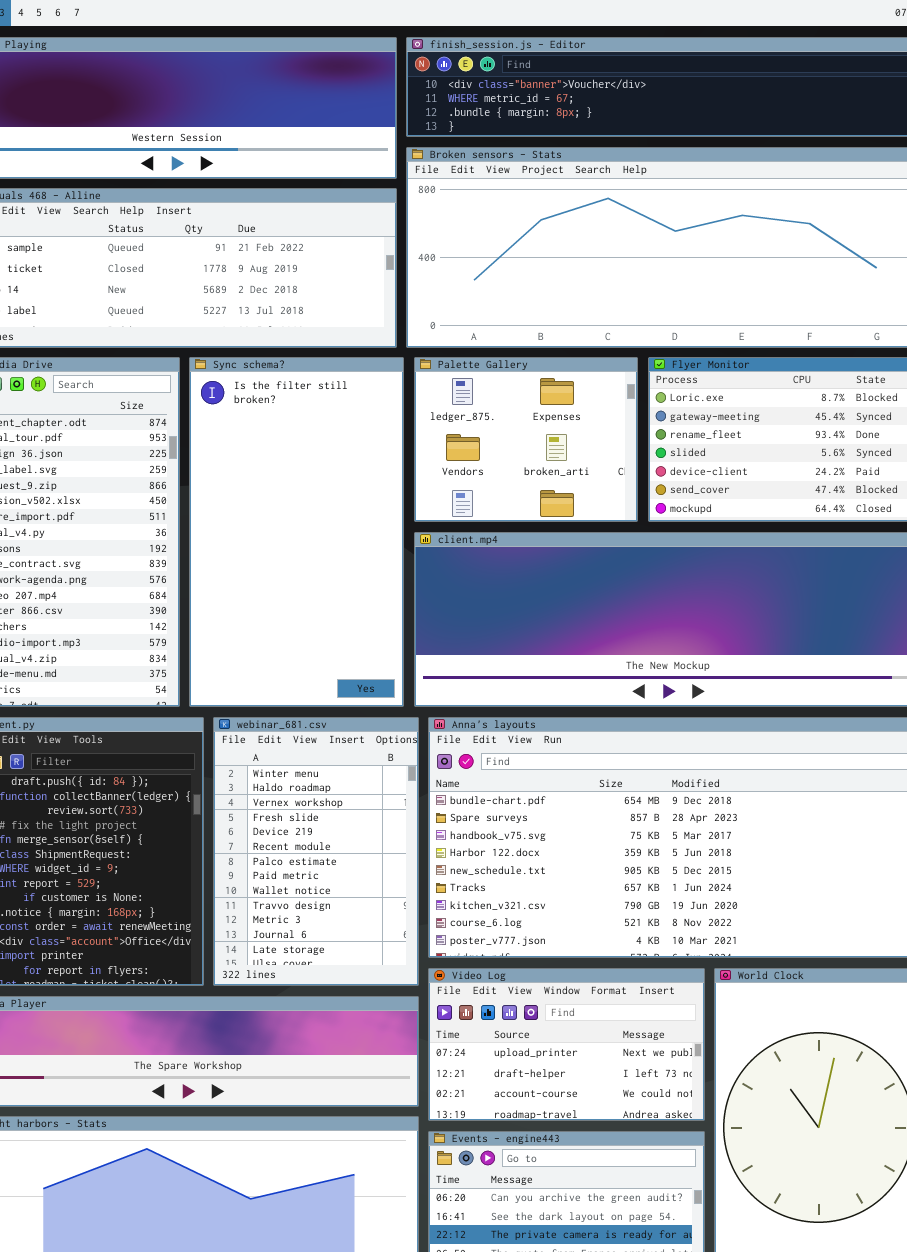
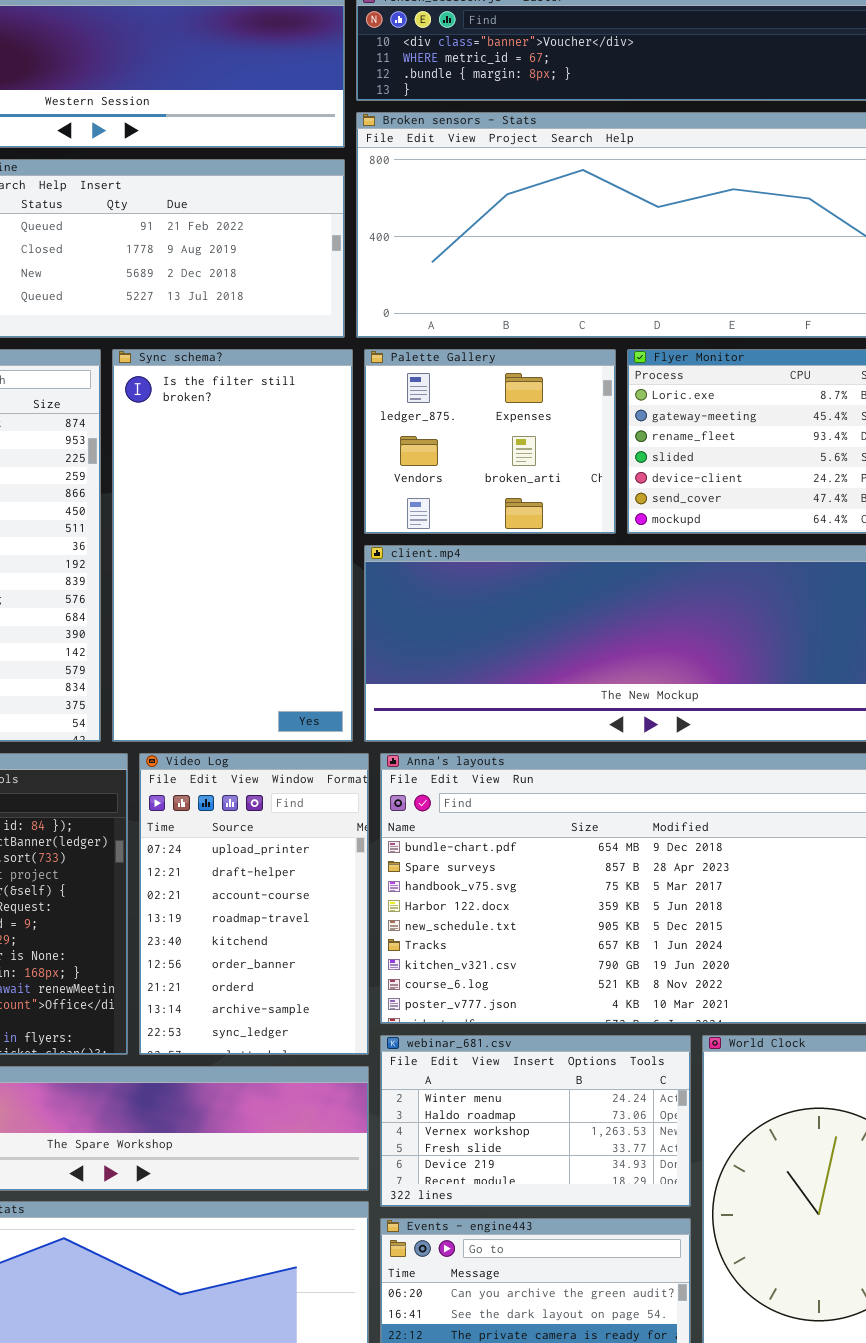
webinar_681.csv: [213,717,419,986] -> [380,1035,691,1207], moved, resized
Video Log: [428,968,705,1121] -> [139,753,369,1055], moved, resized

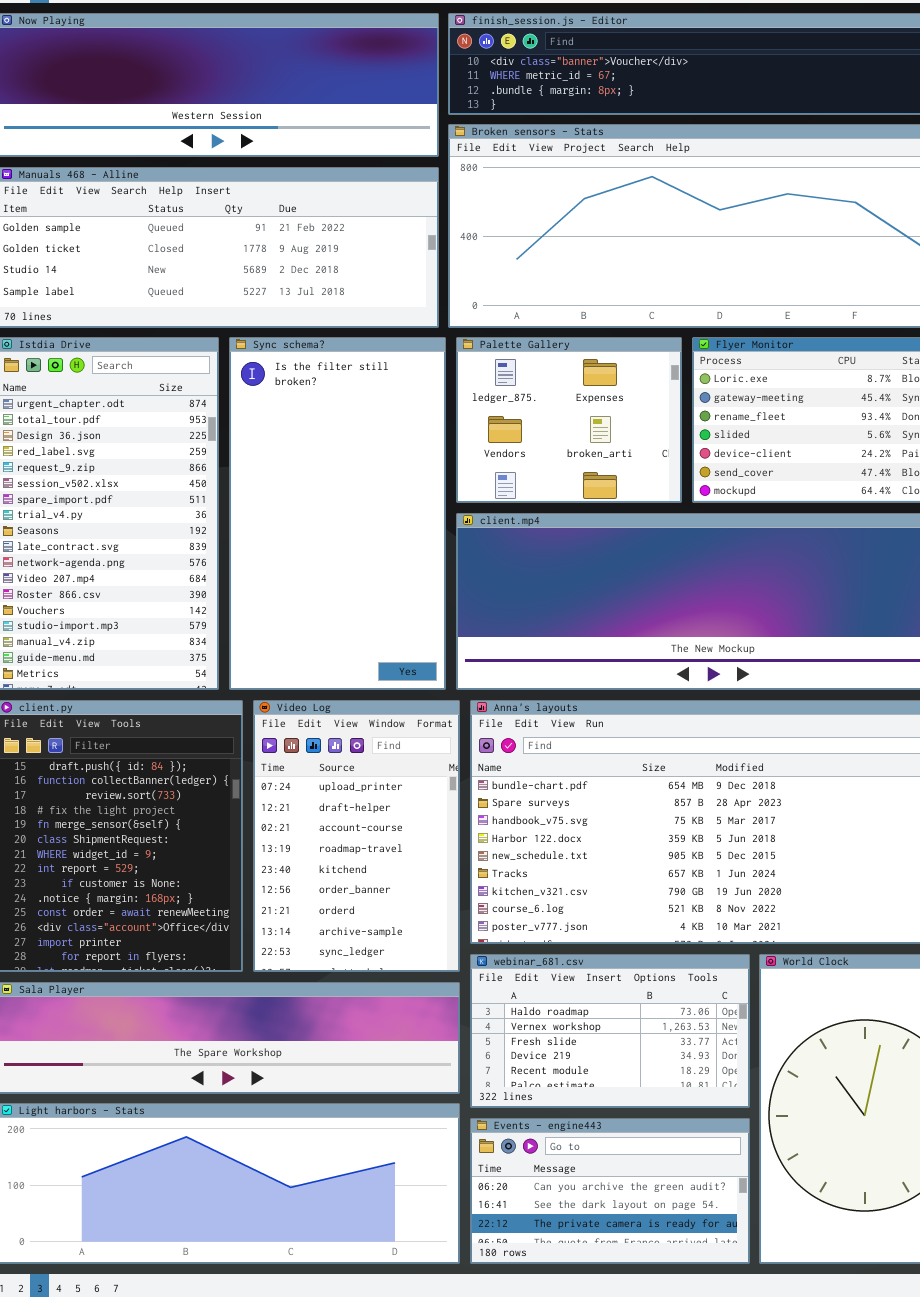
webinar_681.csv: [380,1035,691,1207] -> [470,954,750,1108], scrolled down 1 row

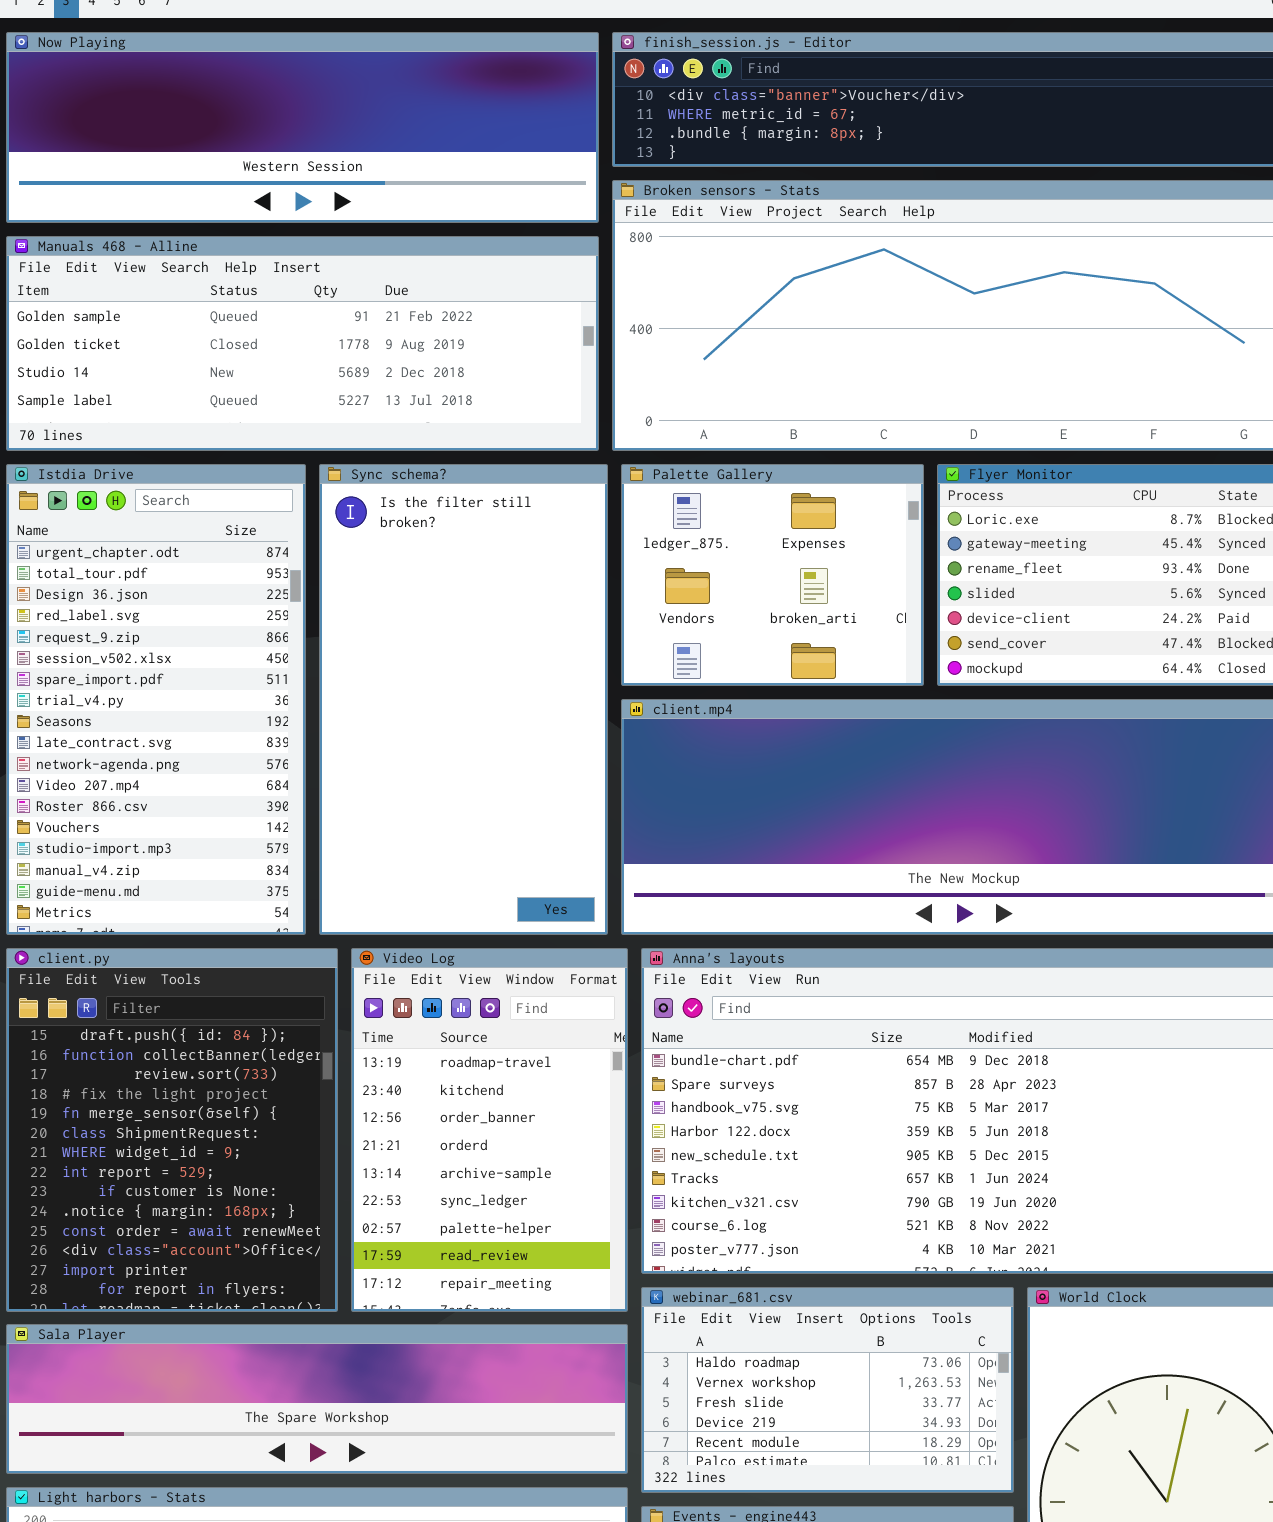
Video Log: [253,700,460,972] -> [351,948,628,1312], scrolled down 3 rows

